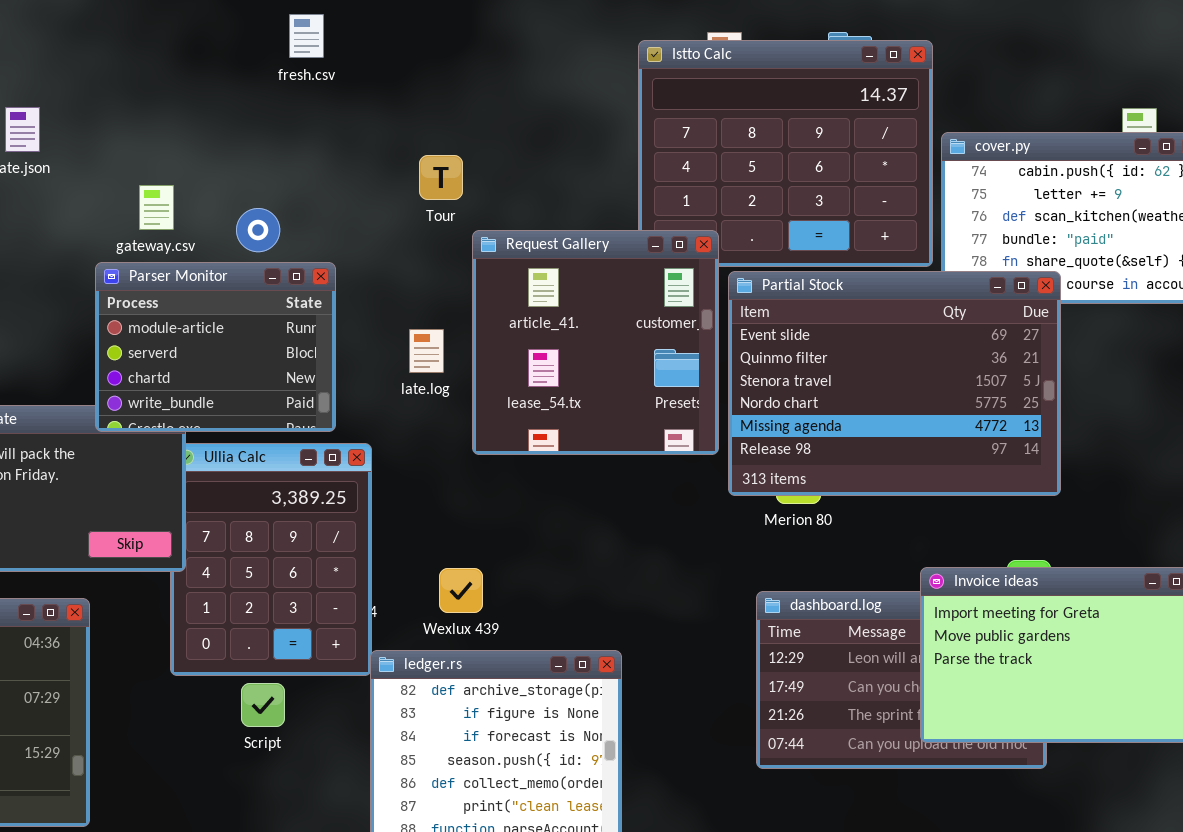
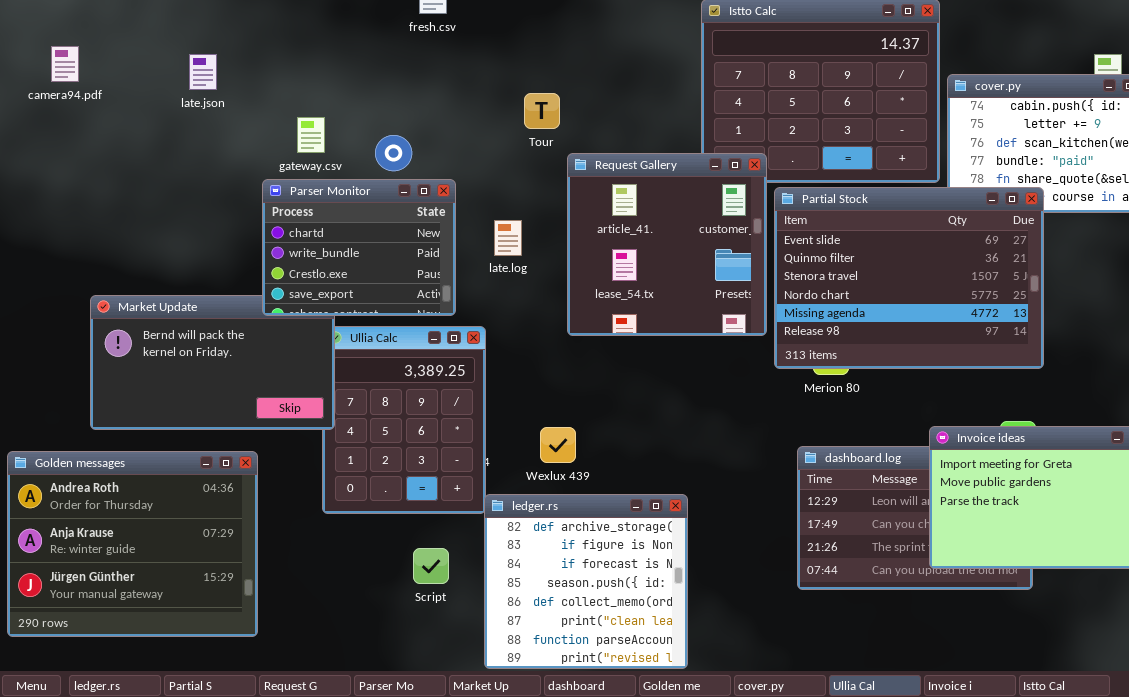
Parser Monitor: [95,262,336,432] -> [262,179,456,316], scrolled down 2 rows
late.log: [409,329,444,373] -> [494,220,522,256], moved
Script: [241,683,285,727] -> [413,548,449,584], moved

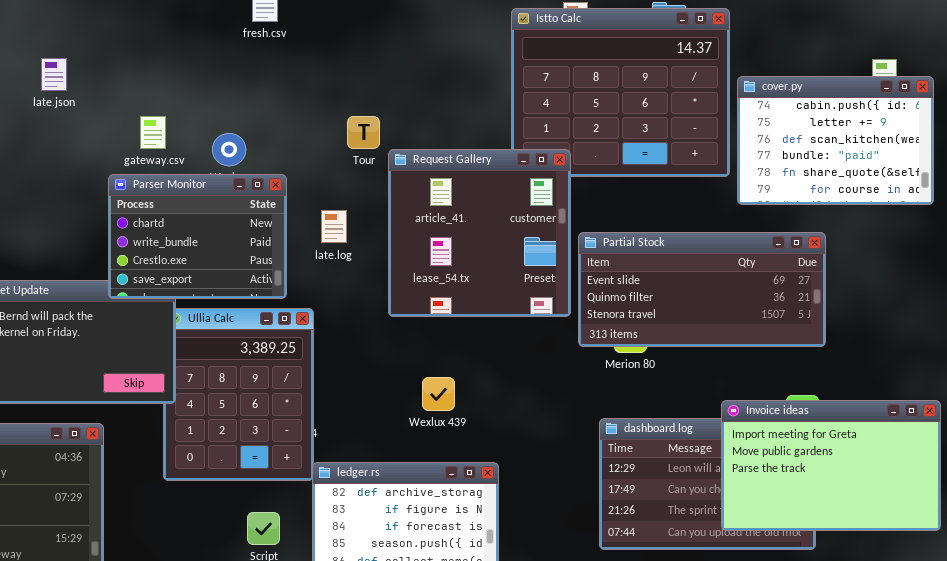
Tour: [524,93,560,129] -> [347,116,380,149], moved
Partial Stock: [774,187,1044,369] -> [578,232,826,347], resized
Wexlux 439: [540,427,576,463] -> [422,377,455,411], moved

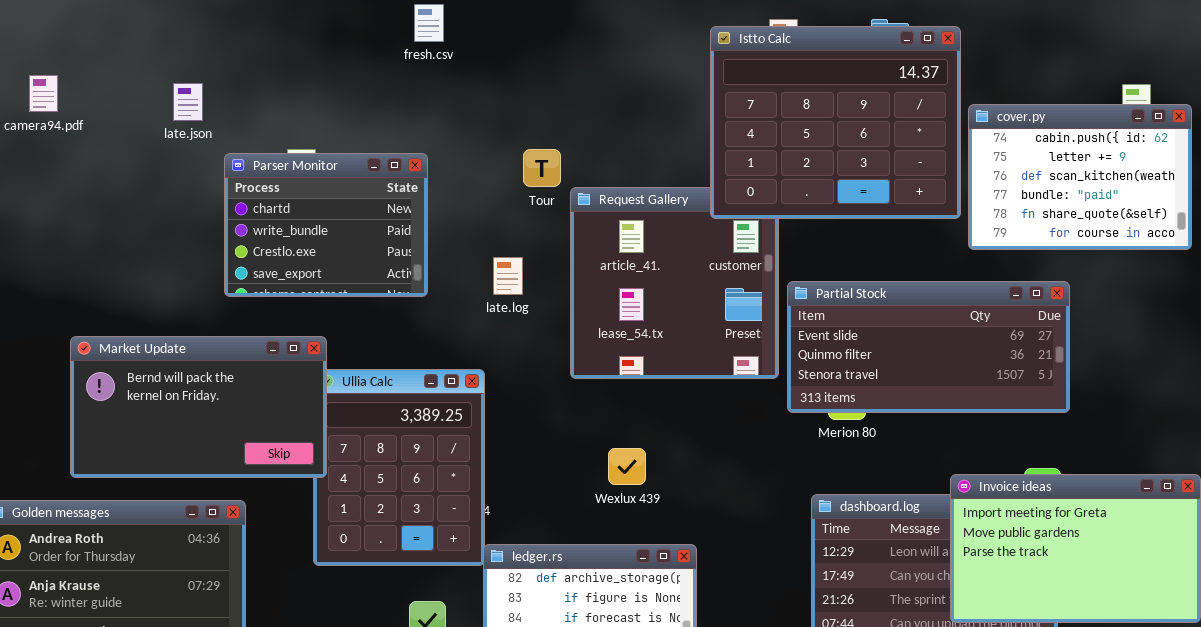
Istto Calc: [511,8,730,177] -> [710,26,961,219], raised
Parser Monitor: [108,174,287,299] -> [224,153,428,297], moved

